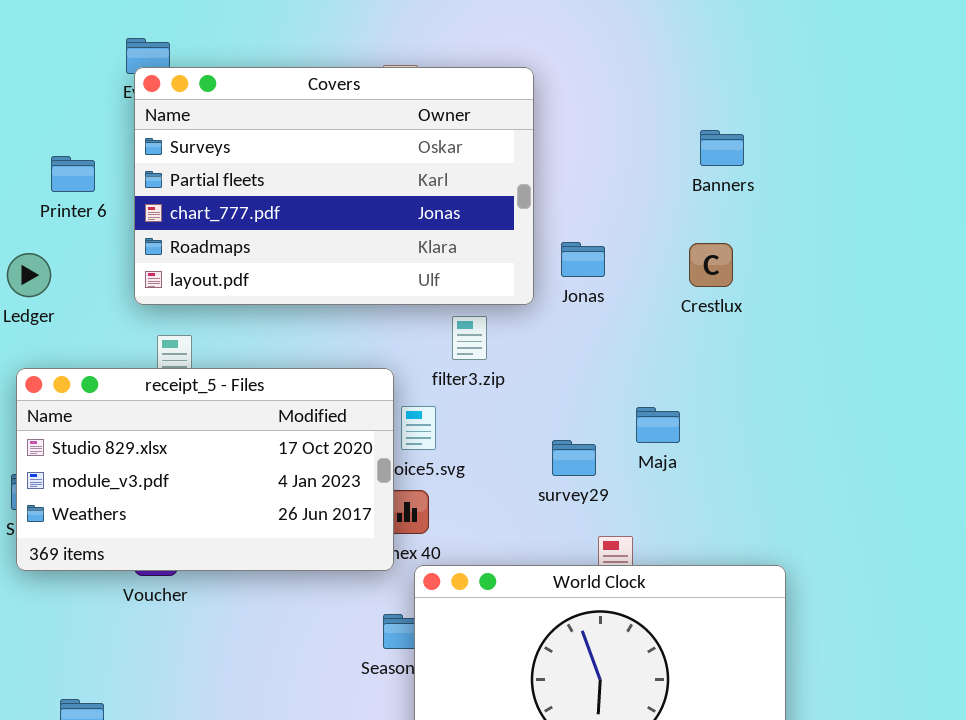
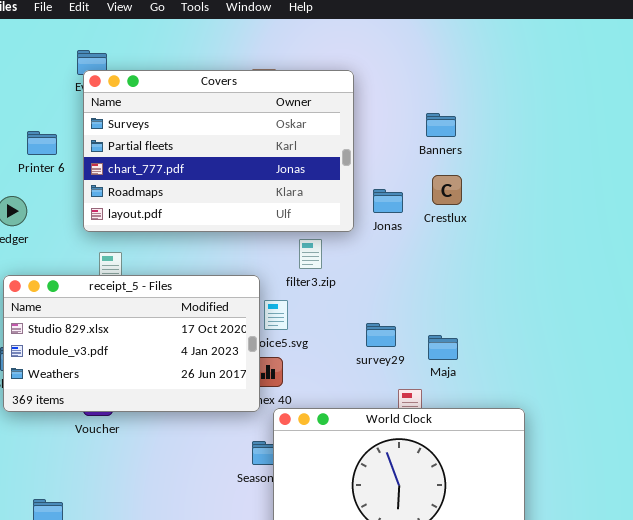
Banners: [700,130,744,166] -> [426,113,456,137], moved
Crestlux: [689,243,733,287] -> [432,175,462,205], moved
Maja: [636,407,680,443] -> [428,335,458,360], moved

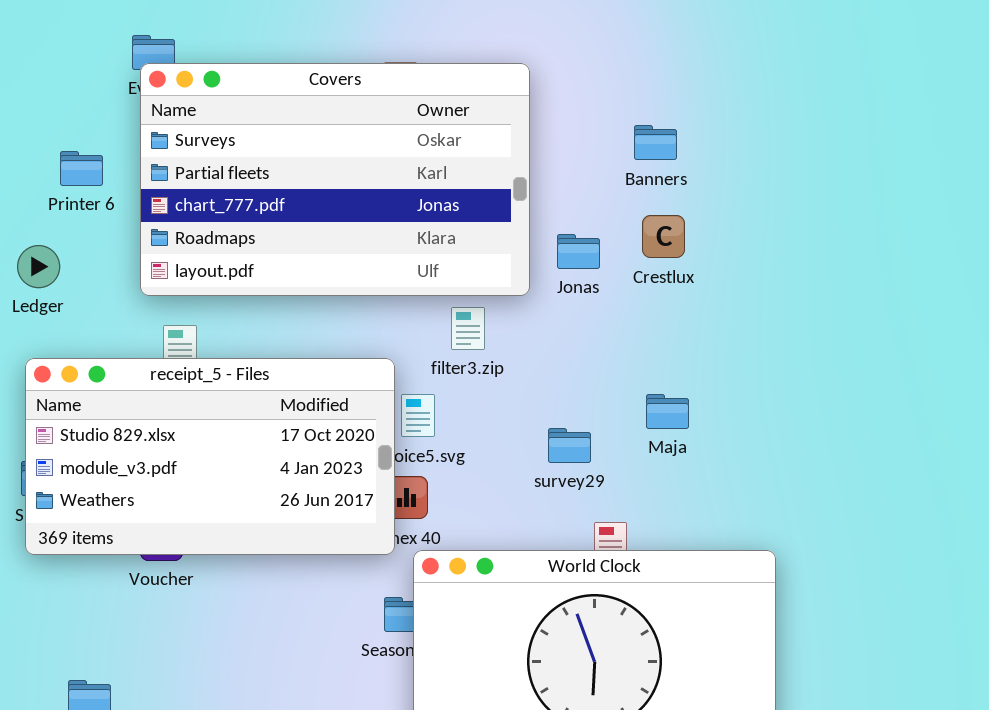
Maja: [428,335,458,360] -> [646,394,689,429], moved

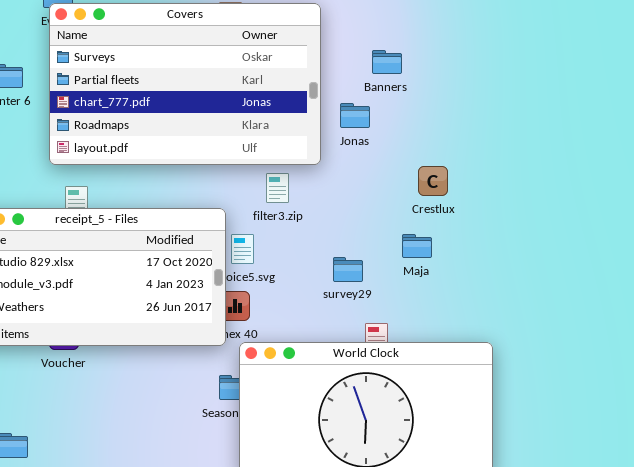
Banners: [634,125,677,160] -> [372,50,402,74], moved
Crestlux: [642,215,685,258] -> [418,166,448,196], moved
Jonas: [557,234,600,269] -> [340,103,370,128], moved

